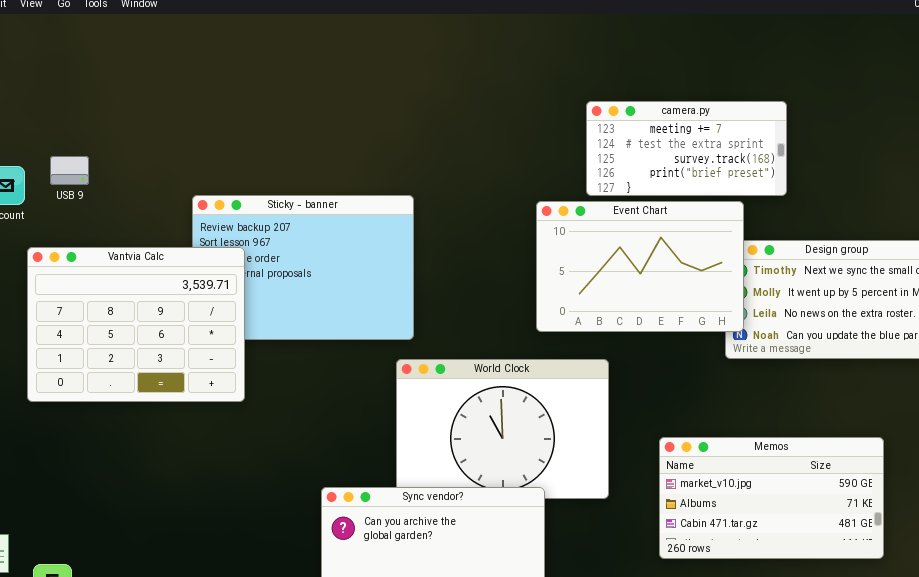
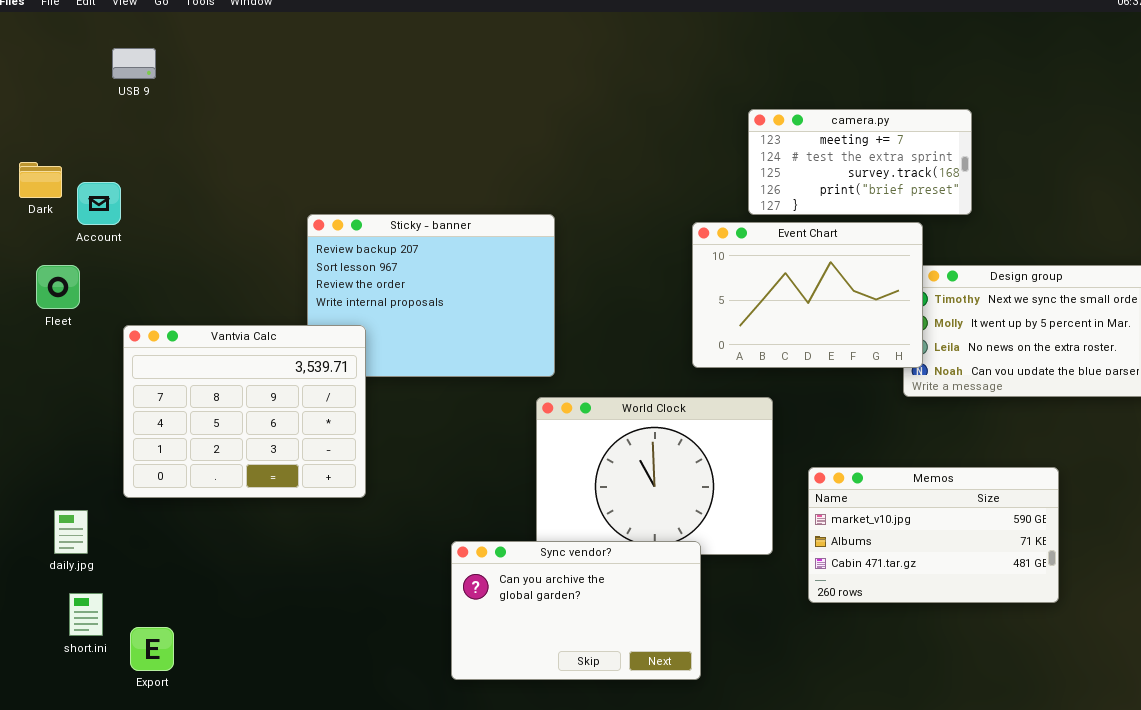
USB 9: [50,156,89,185] -> [112,48,156,79], moved
Vantvia Calc: [27,247,245,402] -> [123,325,366,498], moved
Memos: [659,437,884,559] -> [808,467,1059,603], moved

